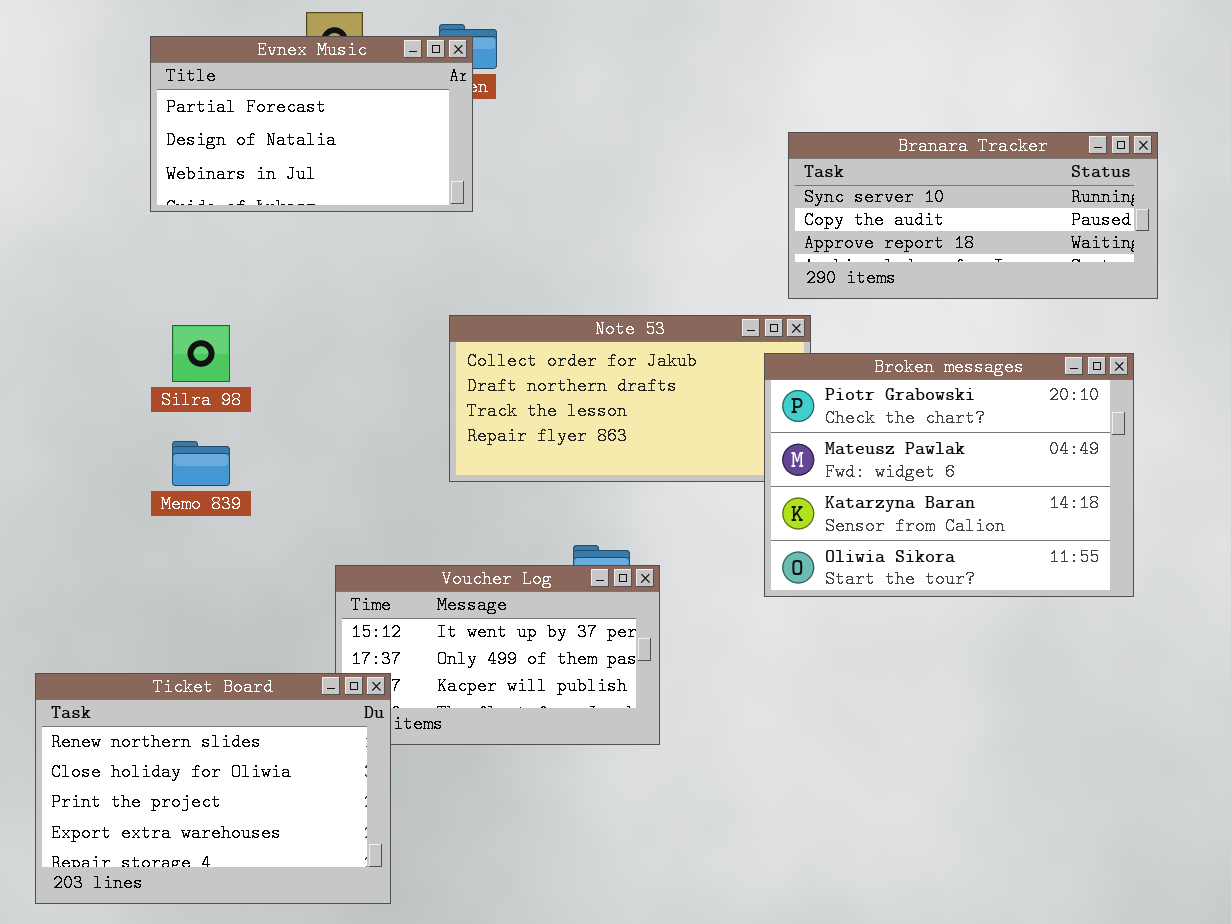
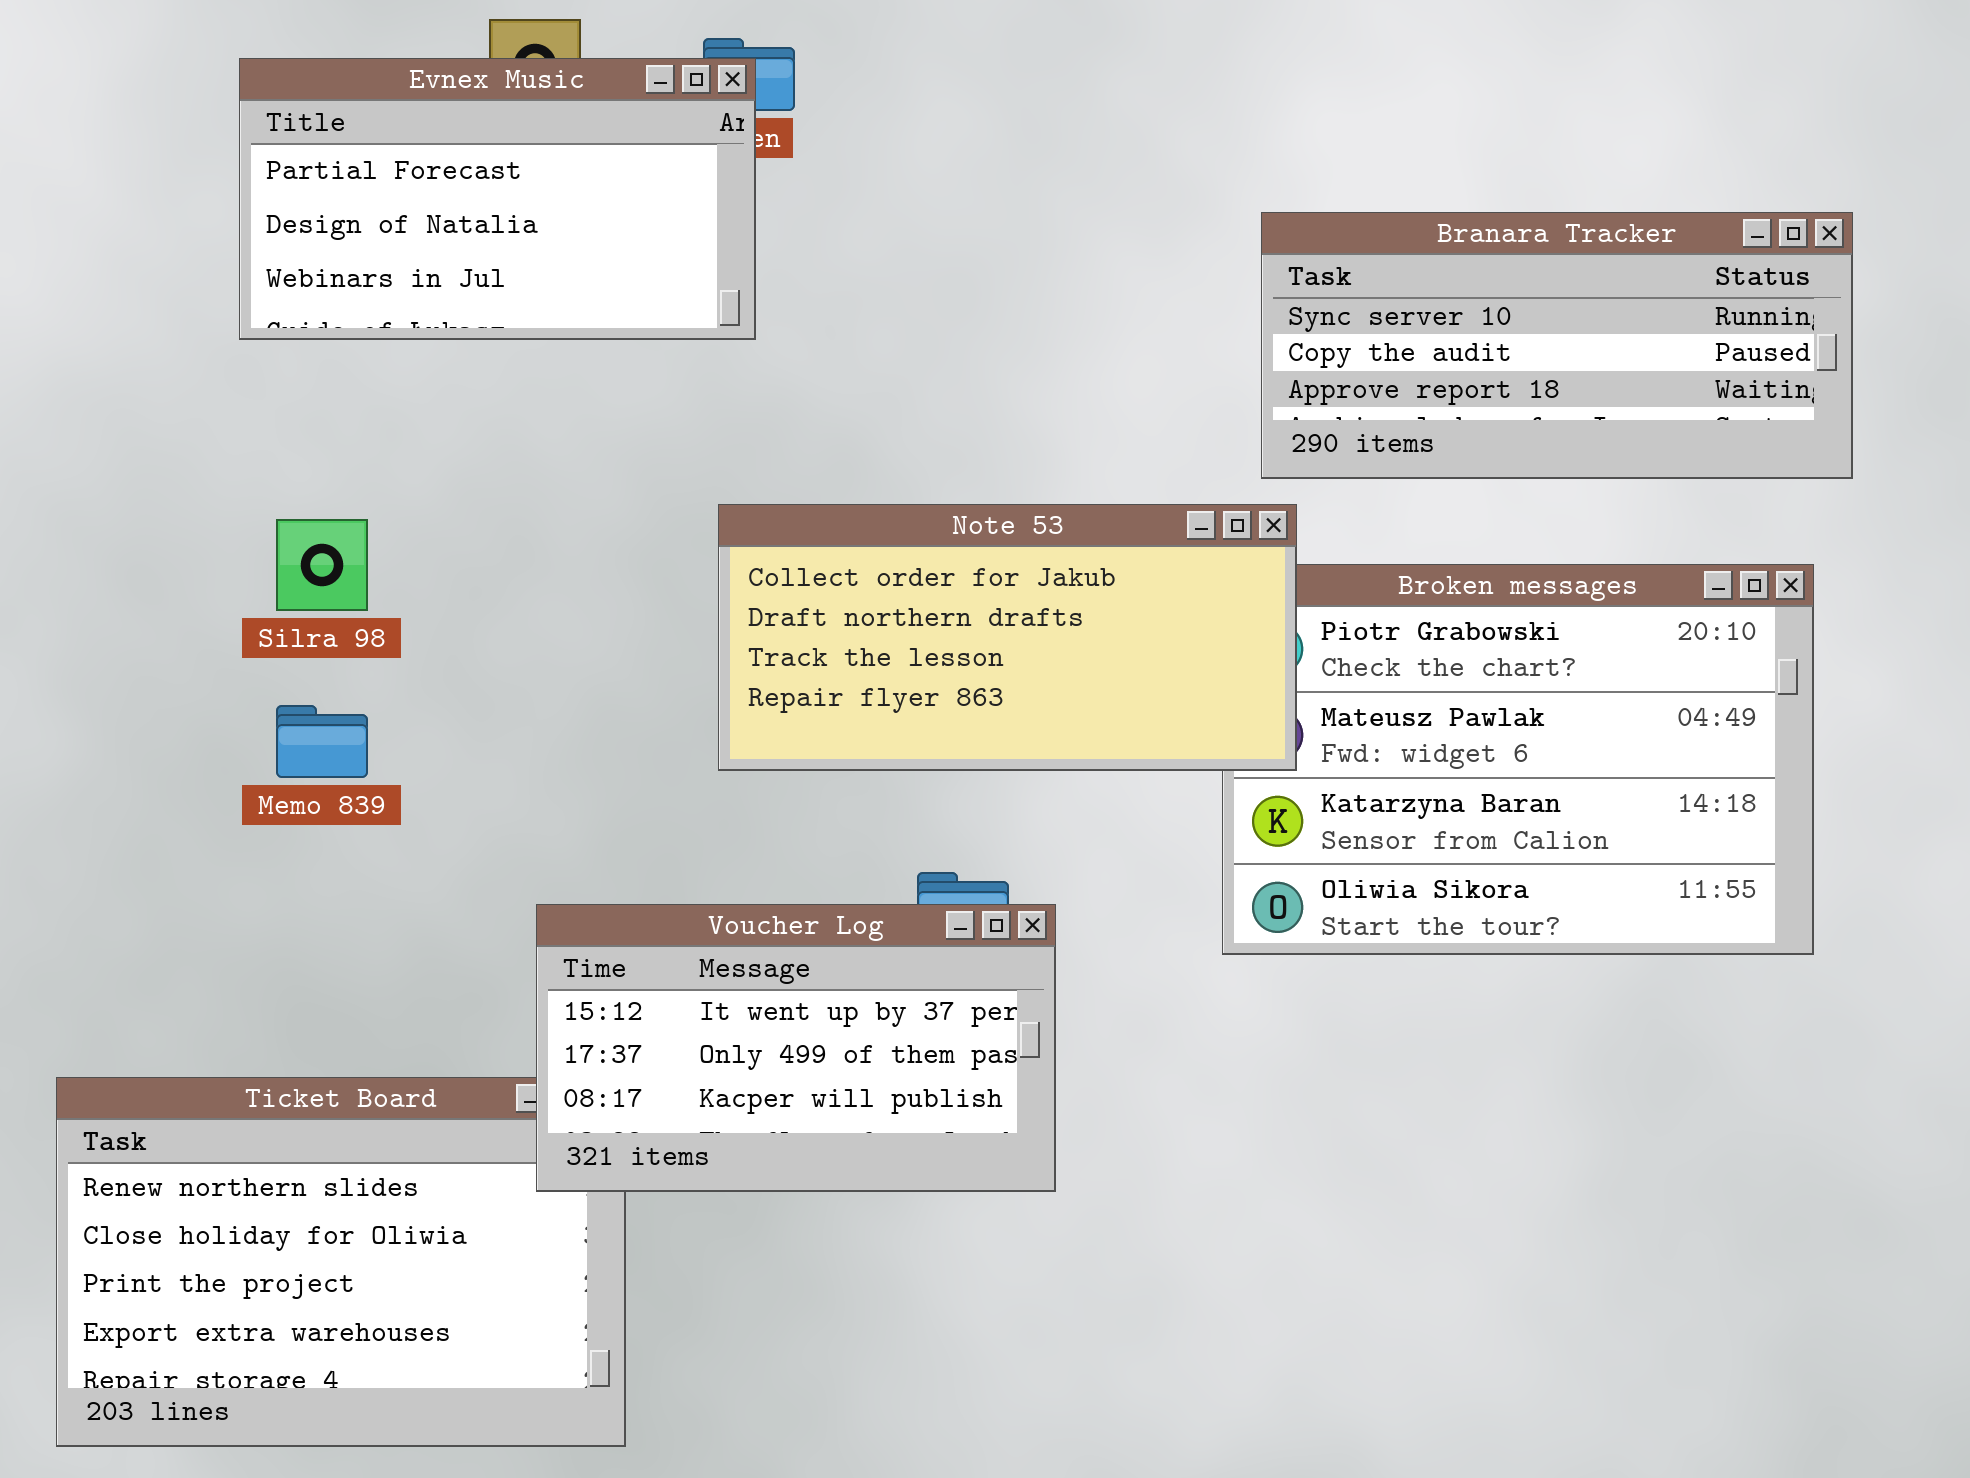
Note 53: [449,315,811,482] -> [718,504,1297,771], raised
Voucher Log: [335,565,660,745] -> [536,904,1056,1192], raised

